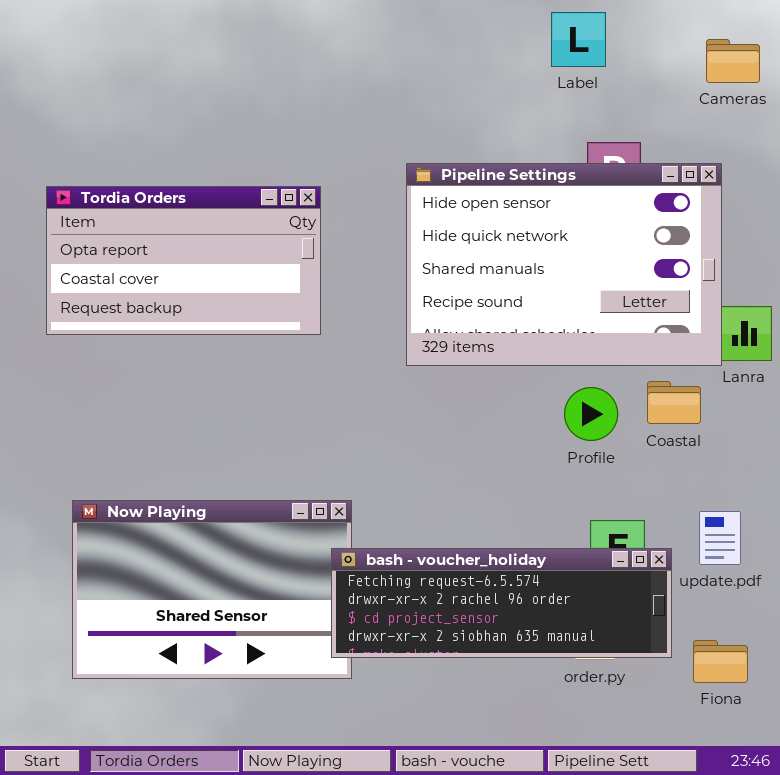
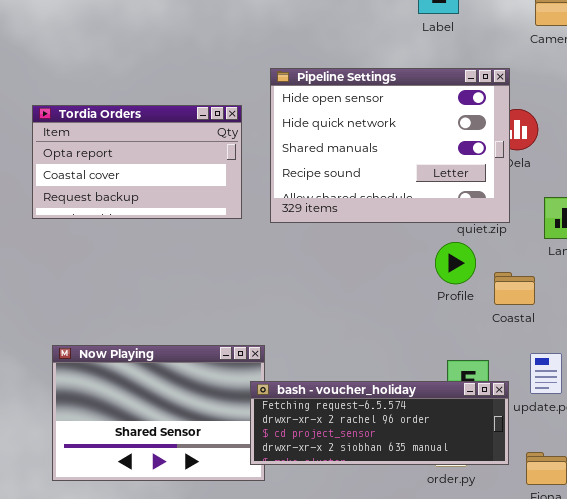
Pipeline Settings: [406,163,722,366] -> [270,68,510,223], moved
Coastal: [647,381,701,424] -> [494,272,535,305], moved
Profile: [564,387,618,441] -> [435,242,476,284], moved

